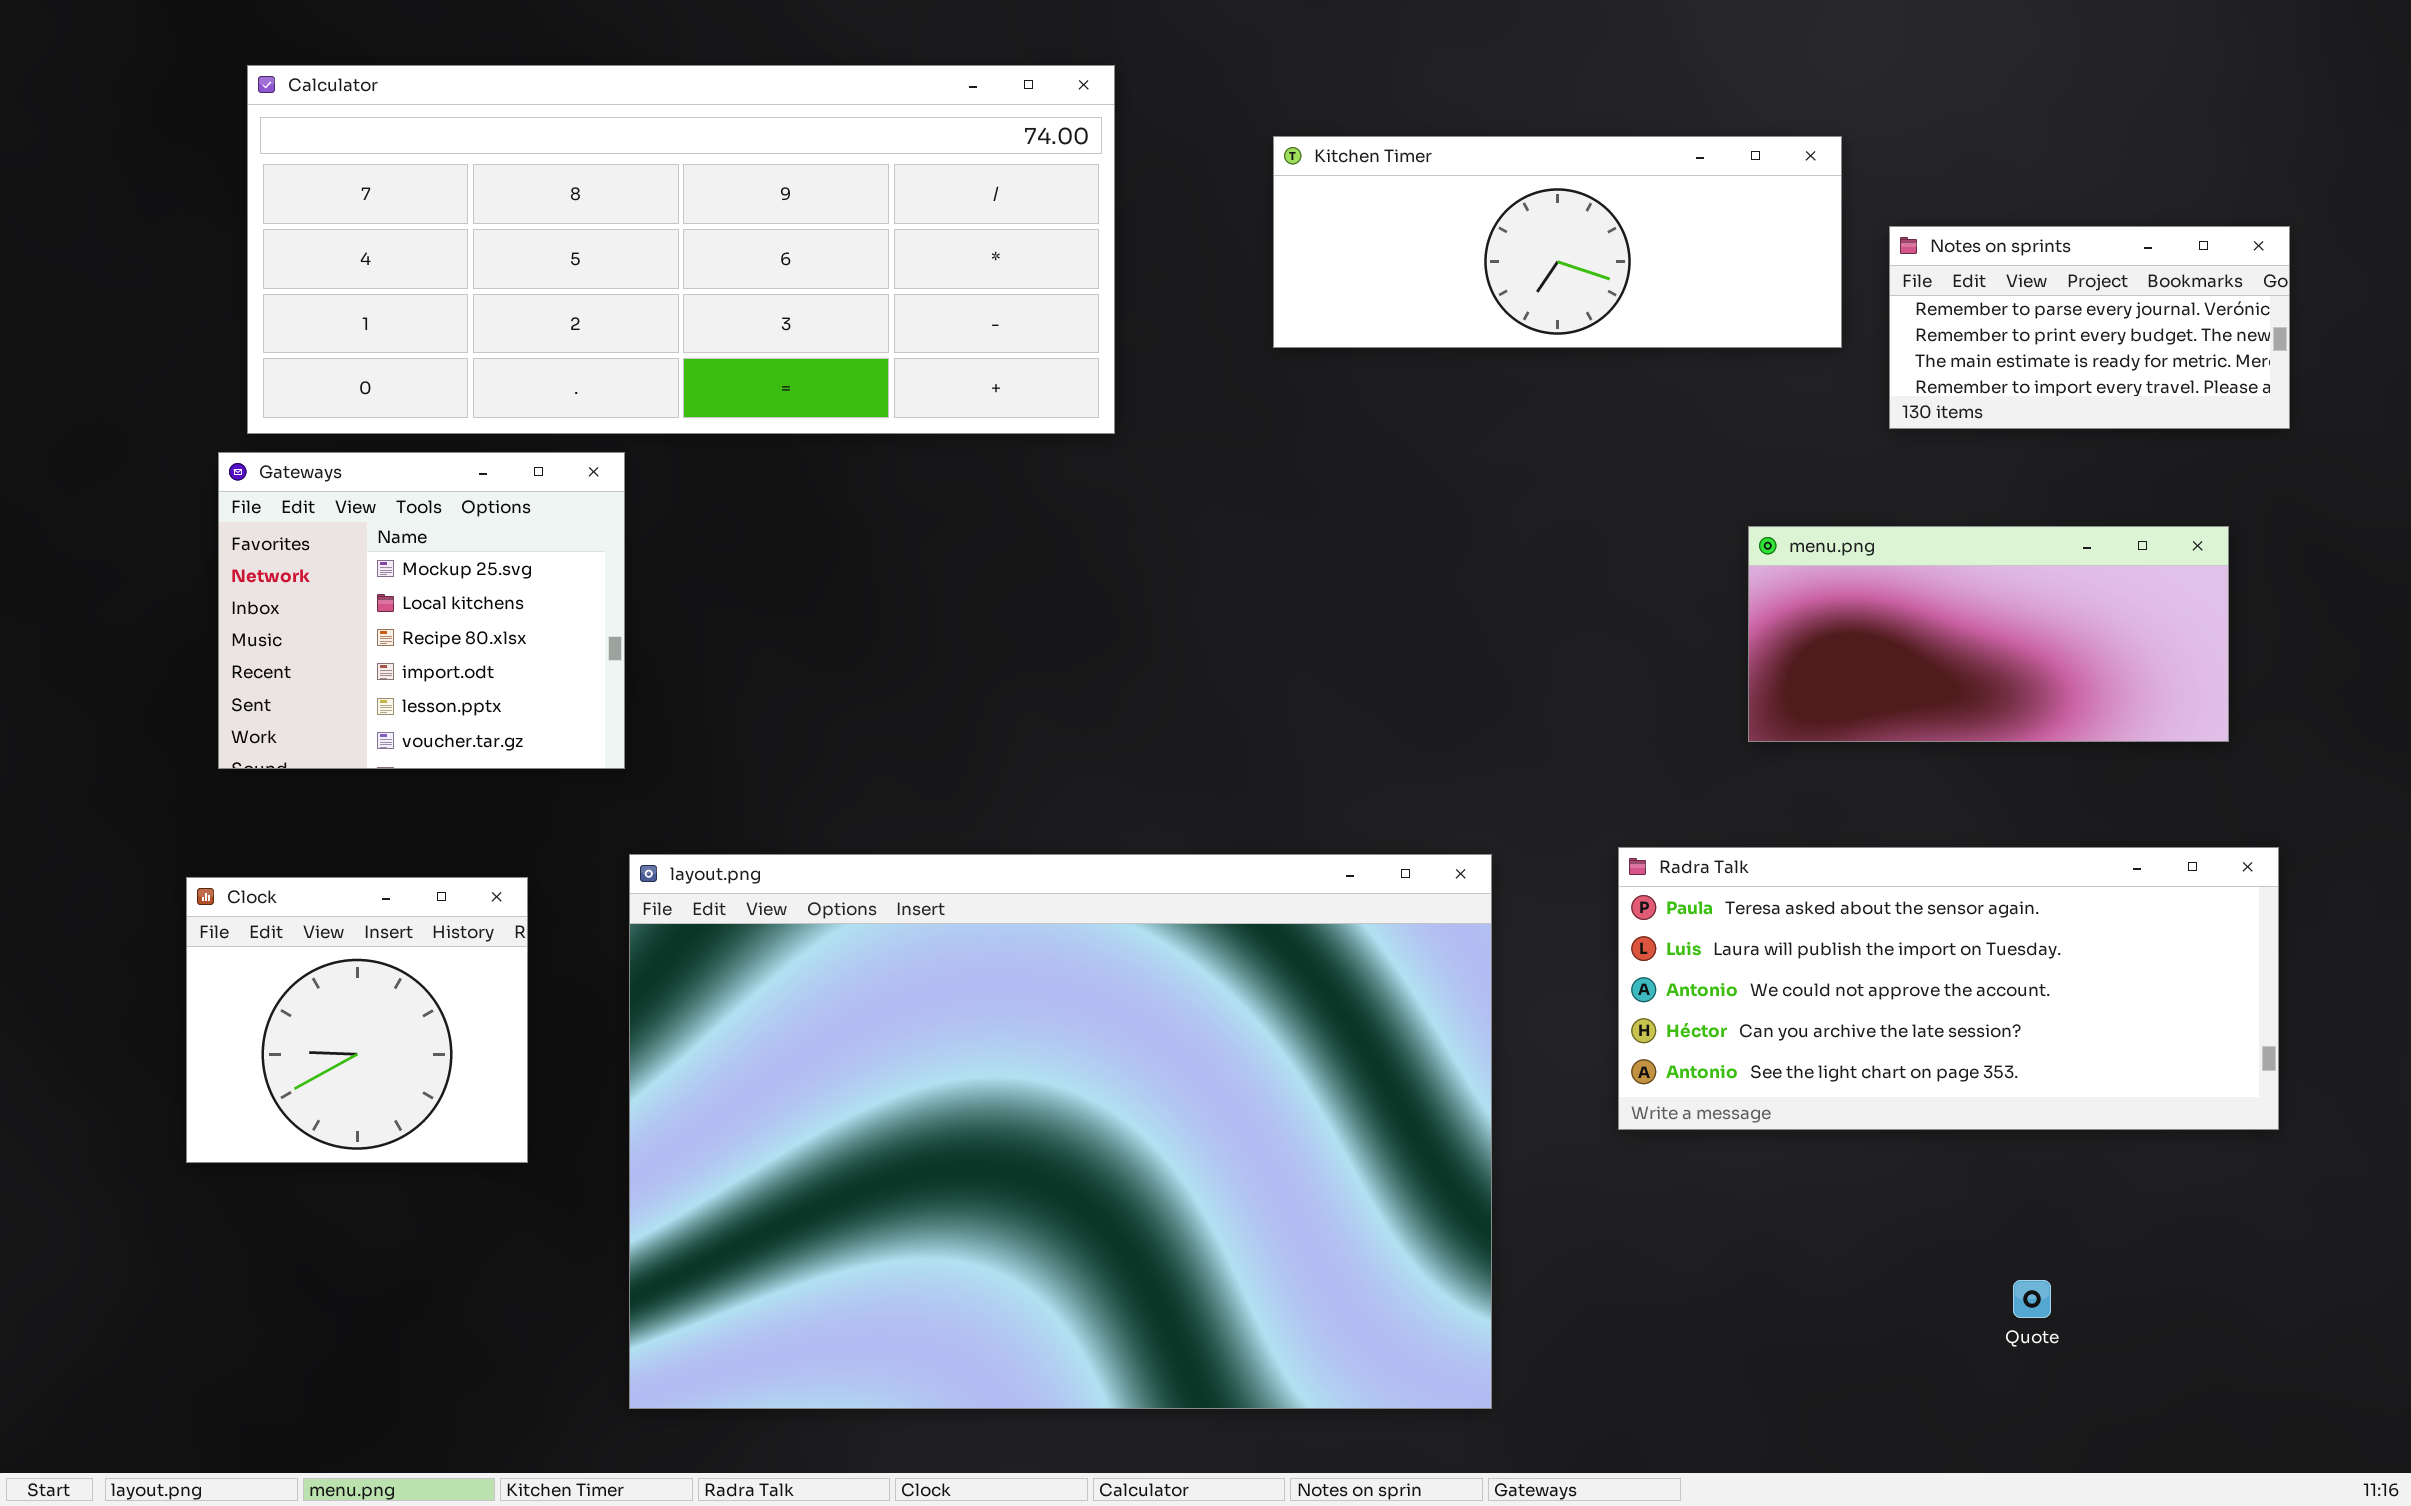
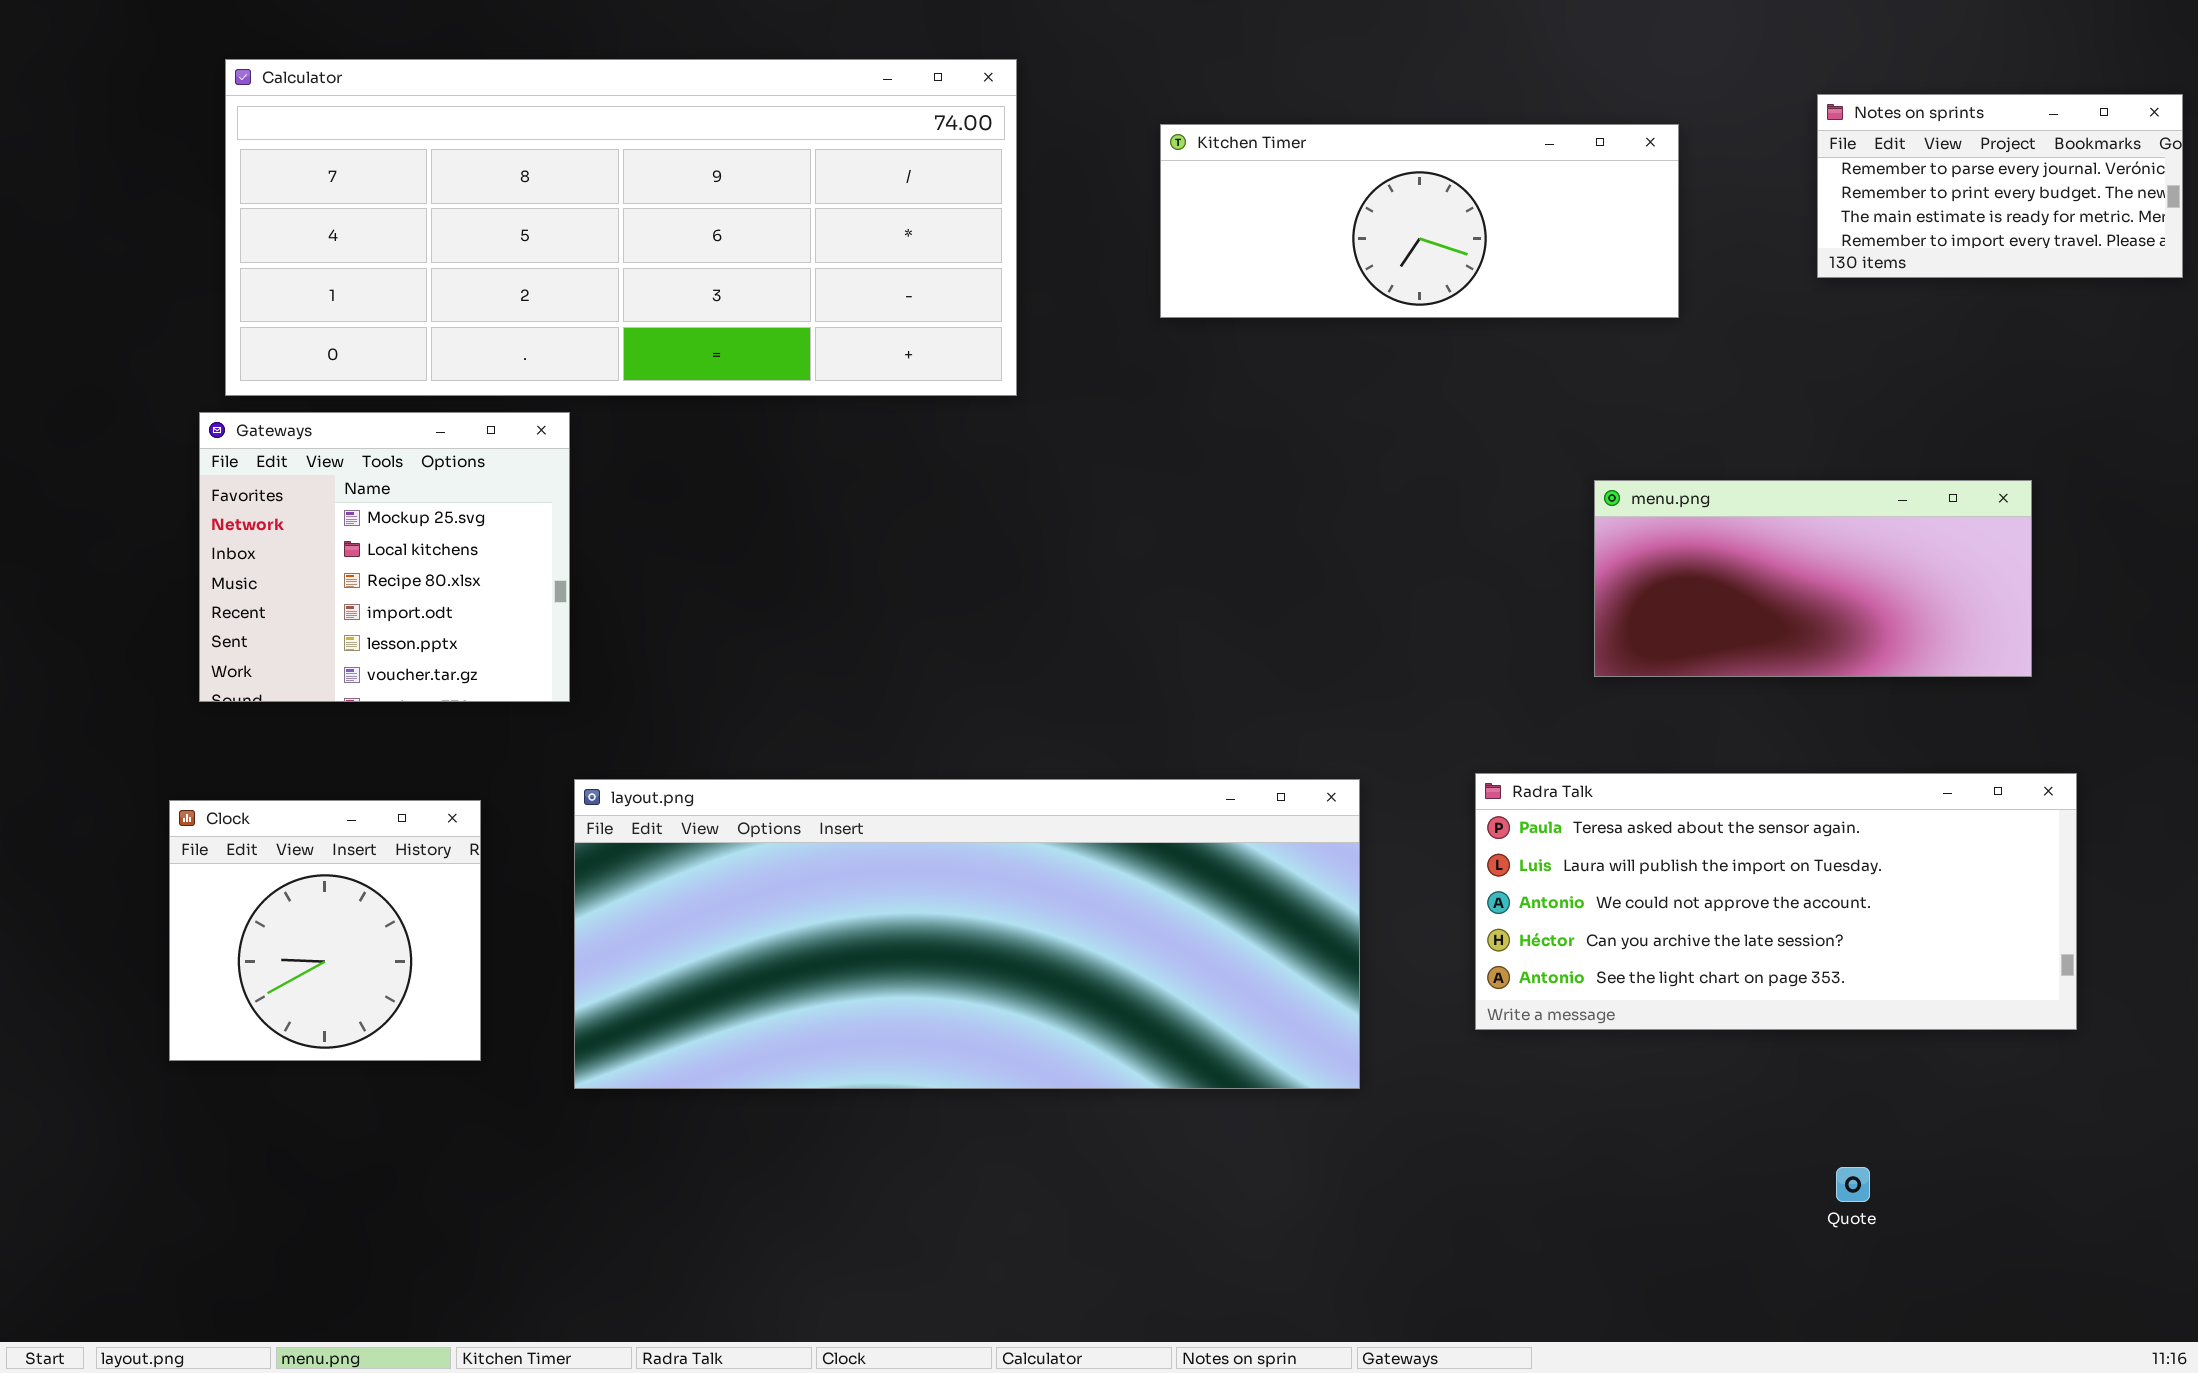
Notes on sprints: [1889,226,2290,429] -> [1817,94,2183,278], moved
layout.png: [629,854,1492,1409] -> [574,779,1360,1089], resized

